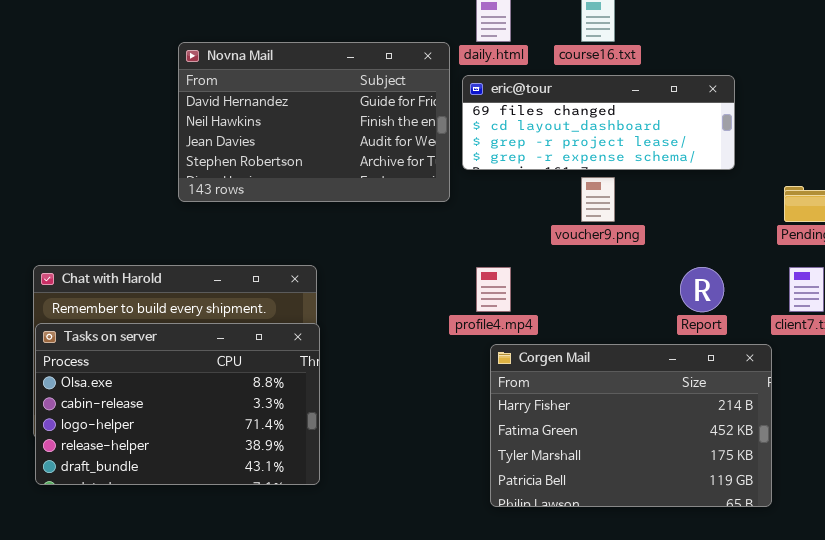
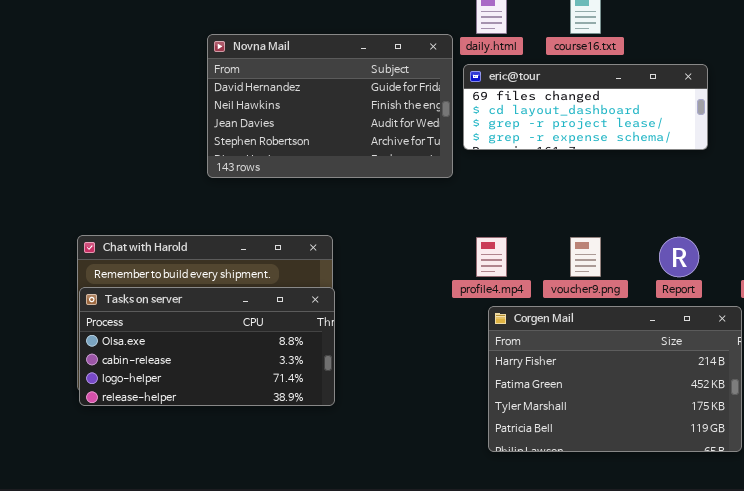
voucher9.png: [581,177,615,222] -> [570,237,601,277], moved
Tasks on server: [35,323,320,485] -> [79,287,335,406], resized

